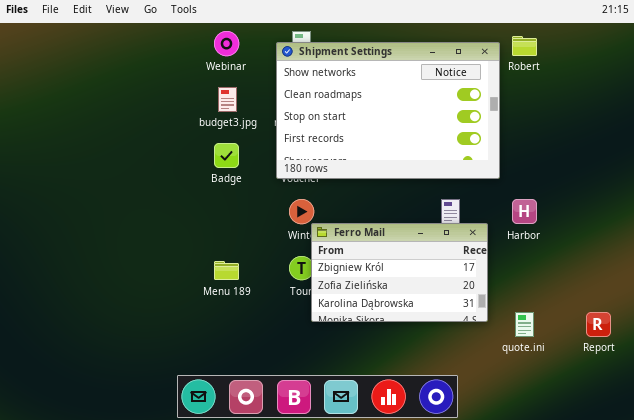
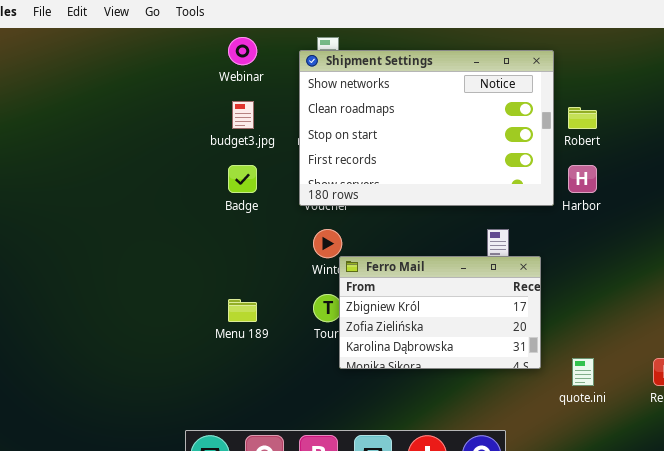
Robert: [512,36,537,56] -> [568,107,597,129], moved
Harbor: [512,199,537,224] -> [568,165,597,193], moved

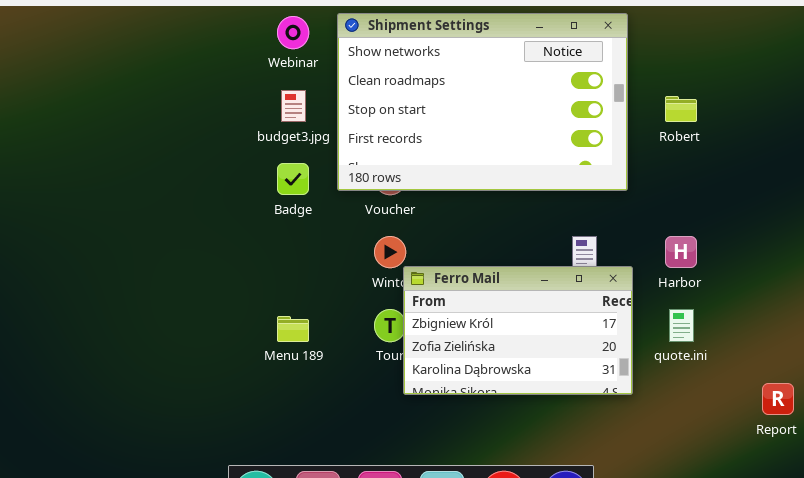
Shipment Settings: [299,50,554,206] -> [337,13,628,191], moved
Harbor: [568,165,597,193] -> [665,236,697,268], moved
quote.ini: [572,358,594,386] -> [669,309,694,342], moved

